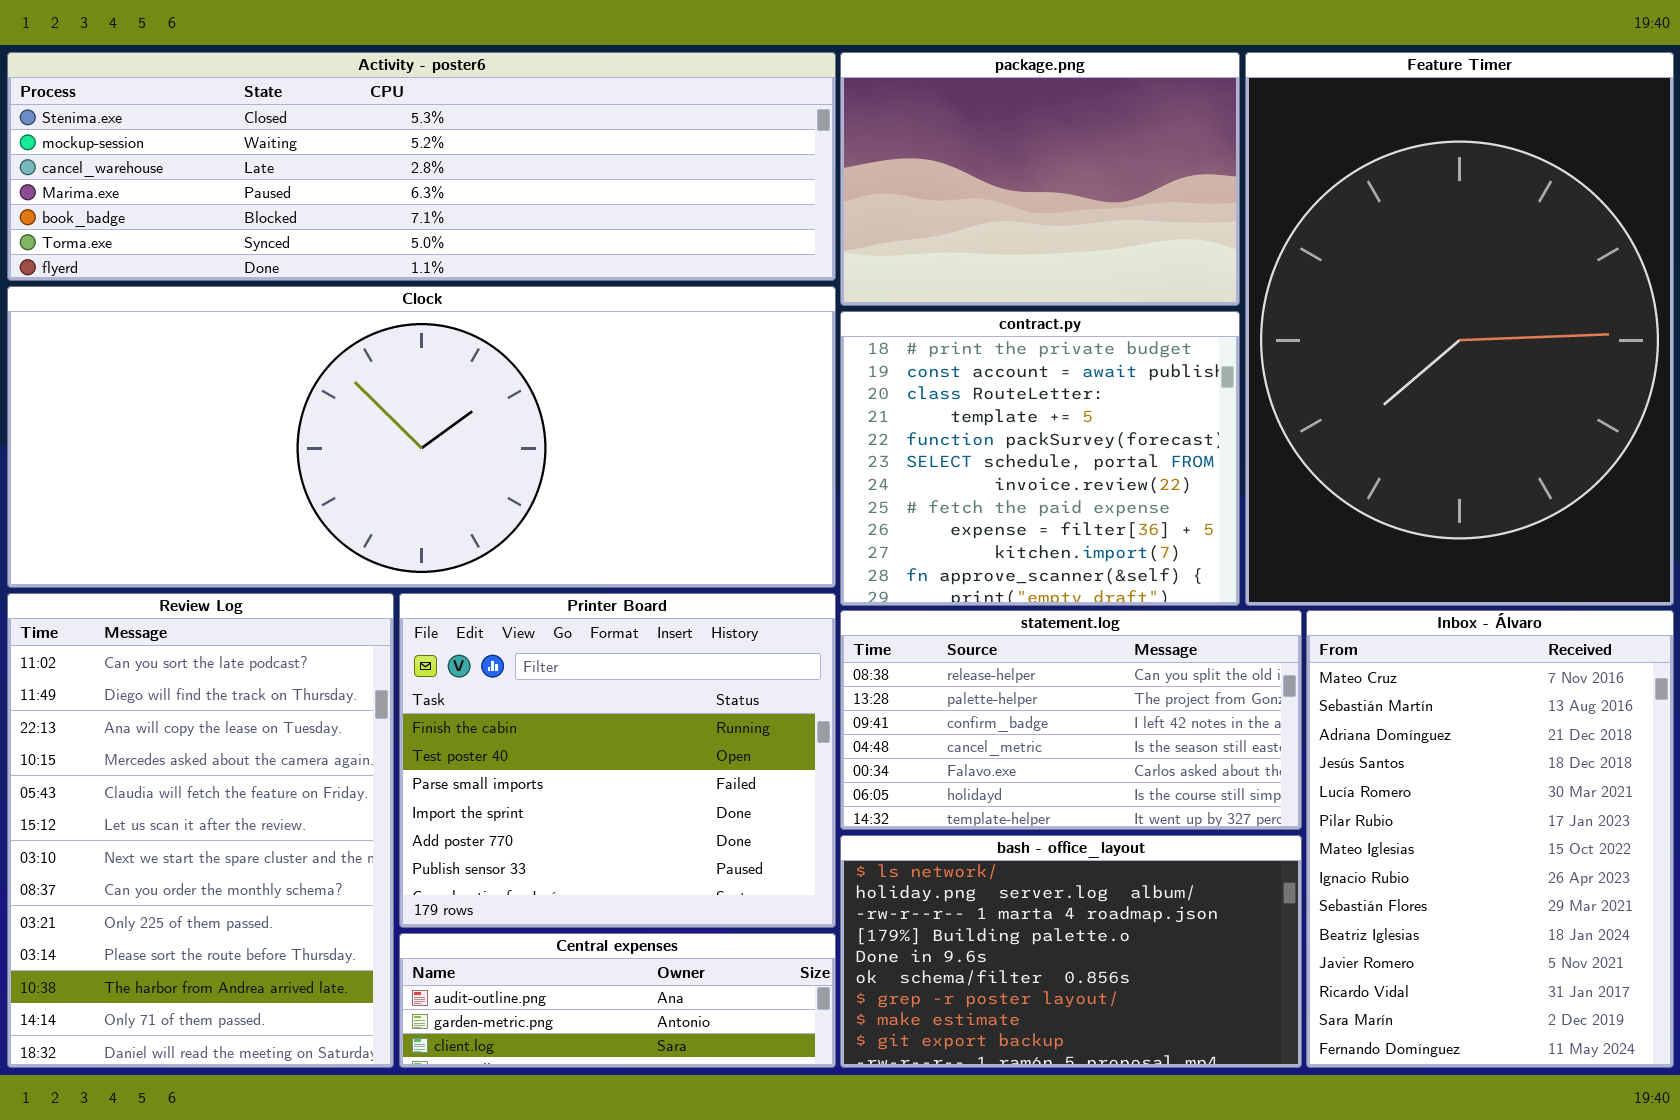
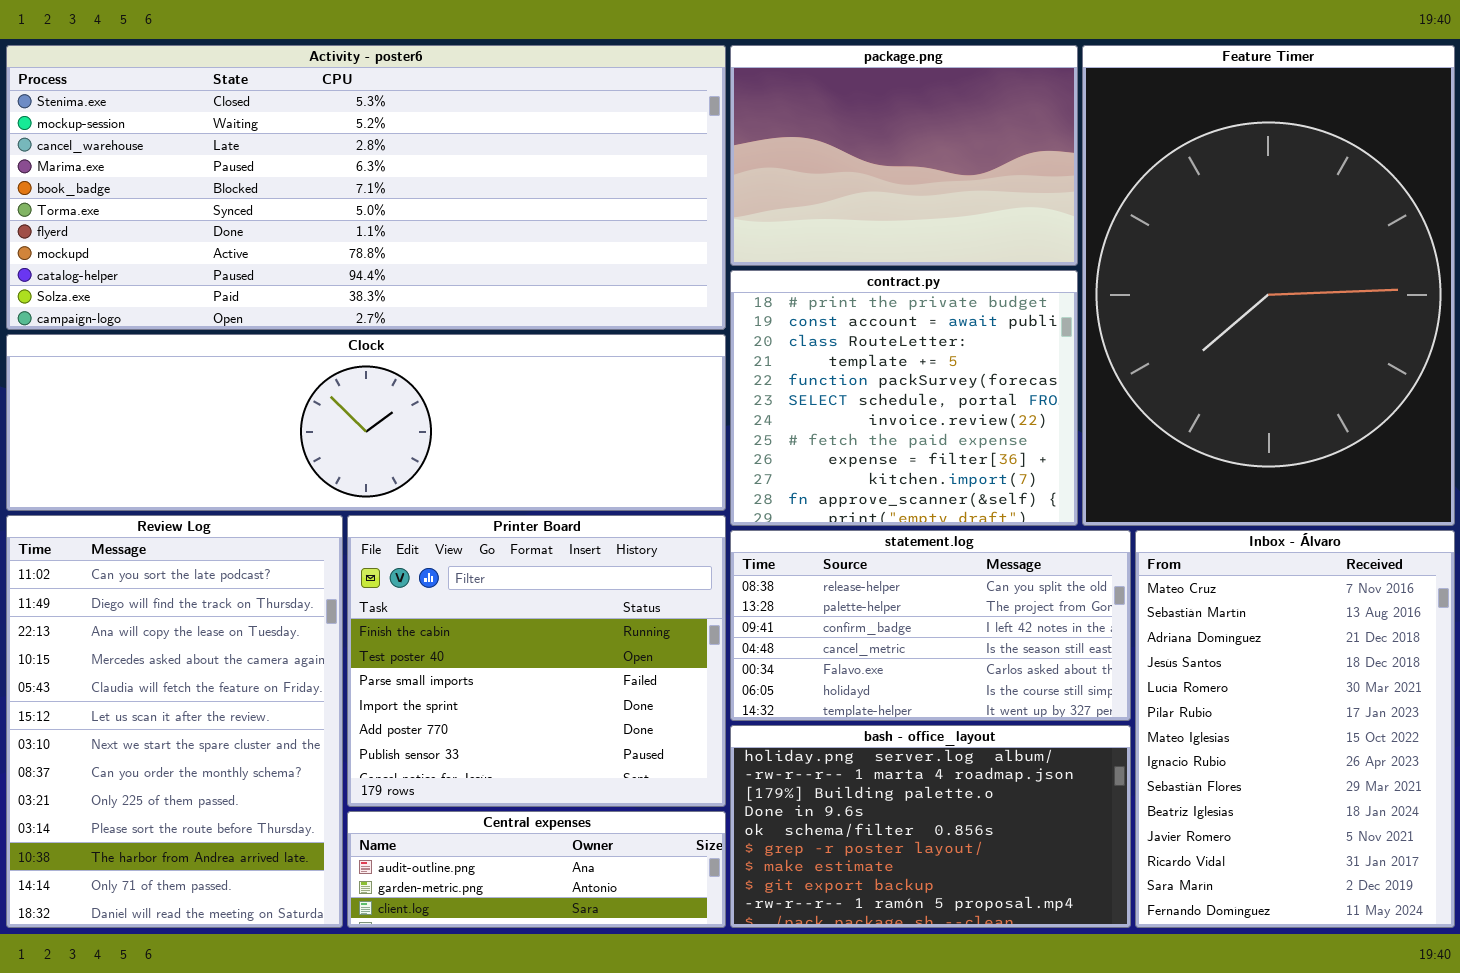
Activity - poster6: [7,52,836,281] -> [6,45,726,330], resized
Clock: [7,286,836,588] -> [6,334,726,511], resized
bash - office_layout: [840,835,1302,1068] -> [730,725,1131,928], scrolled down 1 row

